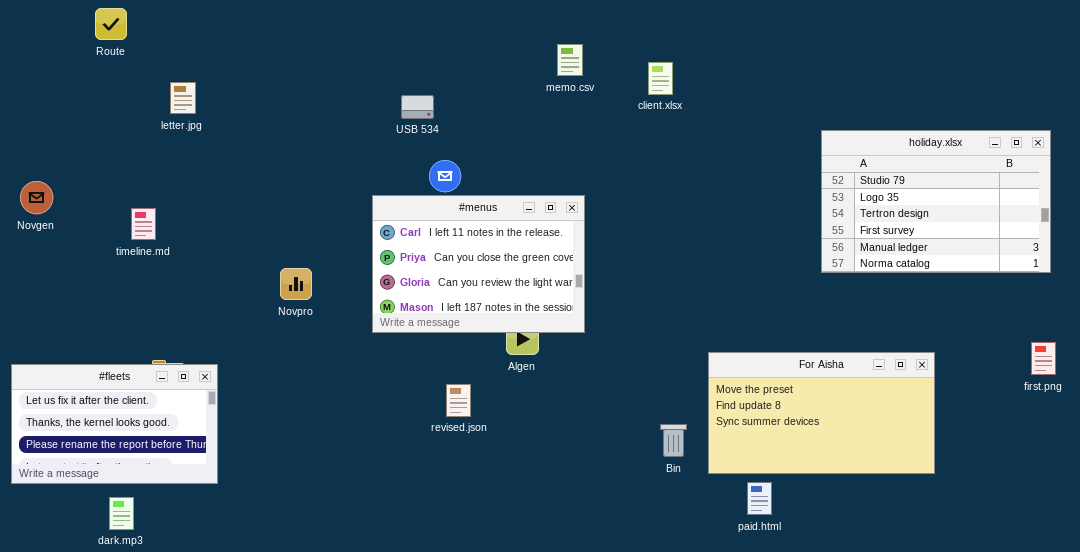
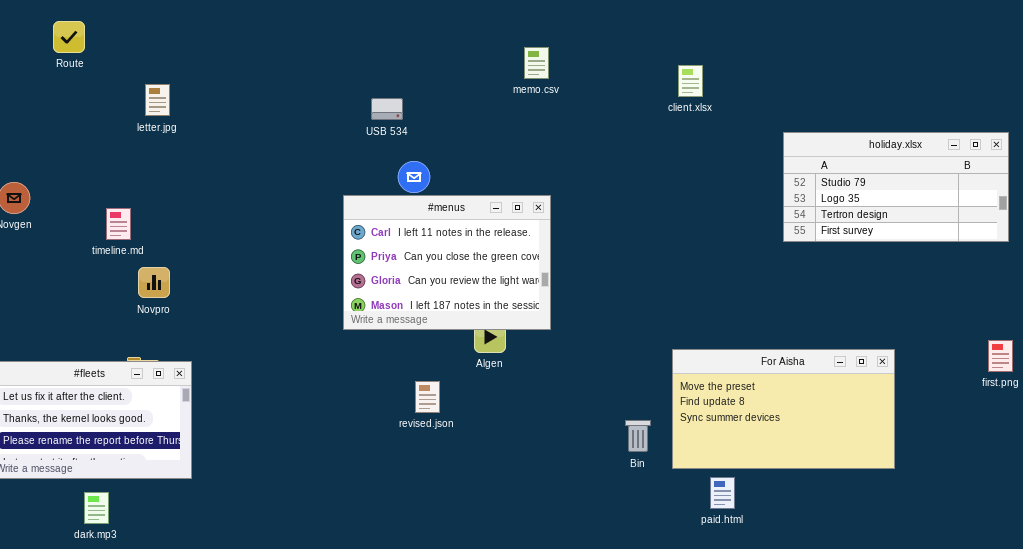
Route: [95,8,127,40] -> [53,21,85,53], moved
client.xlsx: [648,62,673,95] -> [678,65,703,97], moved
holiday.xlsx: [821,130,1051,273] -> [783,132,1009,242], resized
Novpro: [280,268,312,300] -> [138,267,170,298], moved

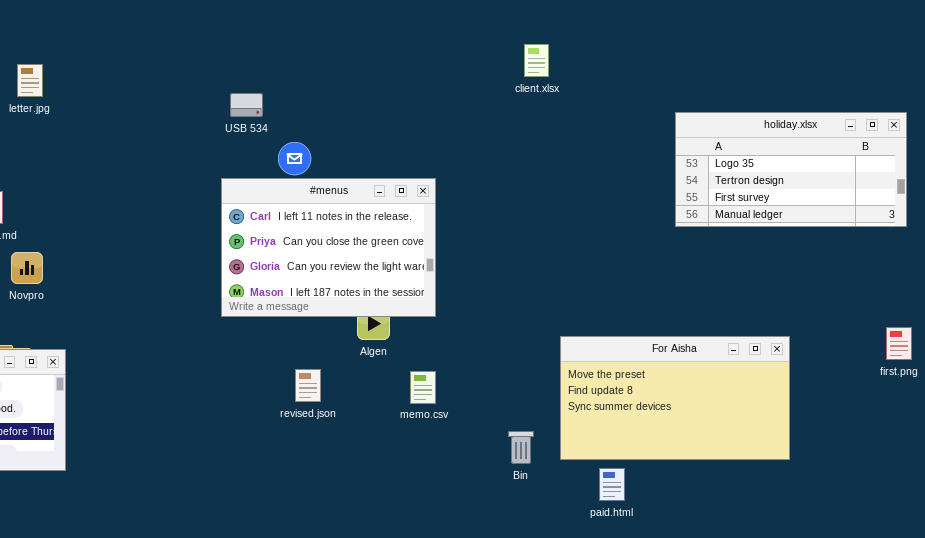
memo.csv: [524,47,549,79] -> [410,371,436,404], moved
client.xlsx: [678,65,703,97] -> [524,44,549,77], moved
USB 534: [371,98,403,120] -> [230,93,263,117], moved
holiday.xlsx: [783,132,1009,242] -> [675,112,907,227], scrolled down 1 row
Bin: [625,420,651,452] -> [508,431,534,464], moved

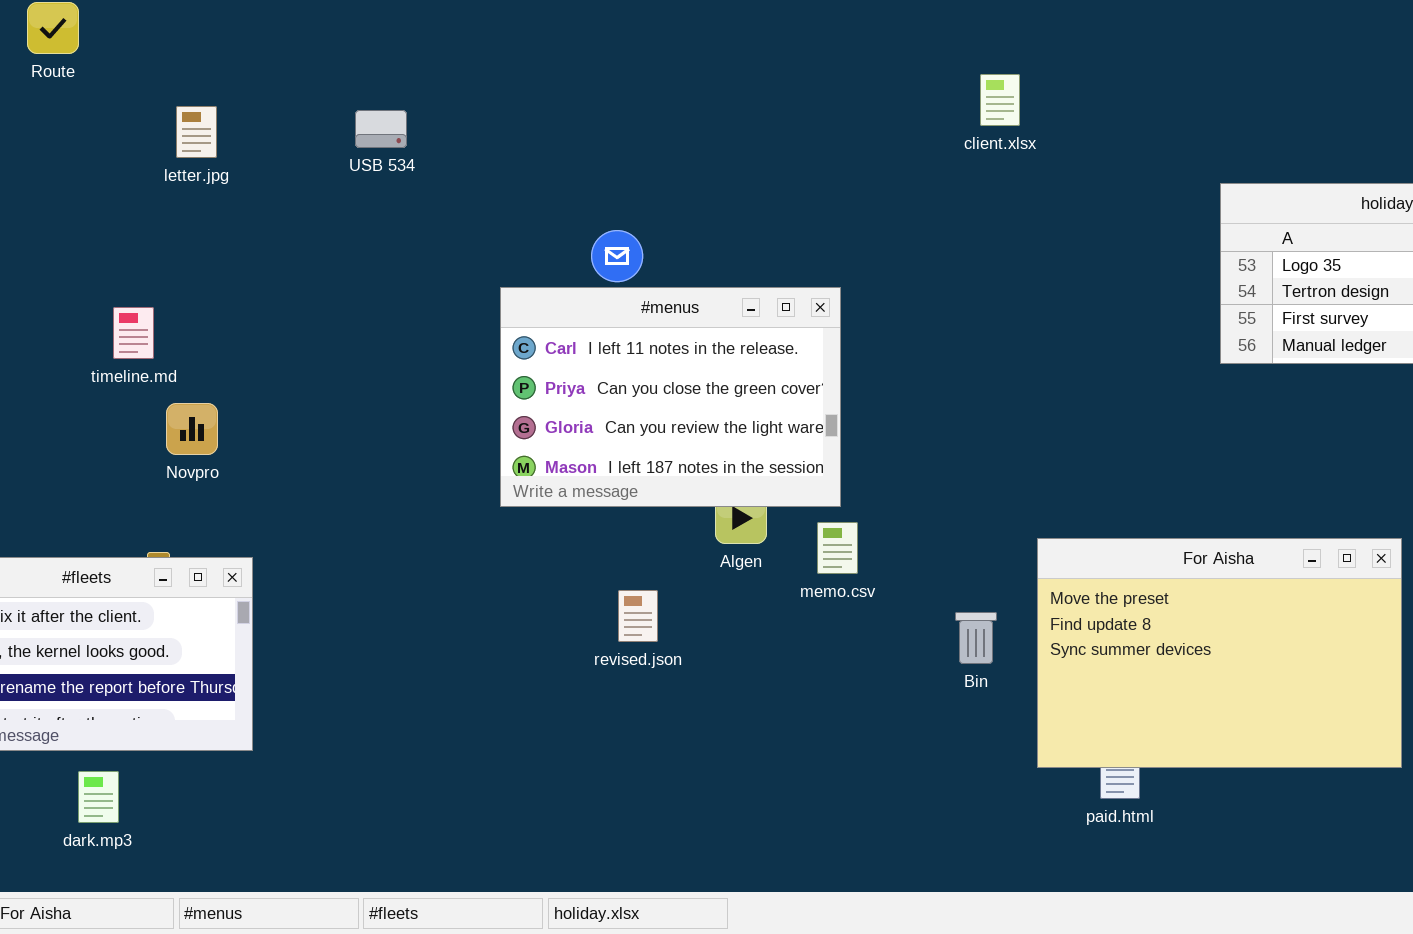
USB 534: [230,93,263,117] -> [355,110,407,148], moved
For Aisha: [560,336,790,460] -> [1037,538,1402,768], resized
memo.csv: [410,371,436,404] -> [817,522,858,574], moved
Bin: [508,431,534,464] -> [955,612,997,664], moved

